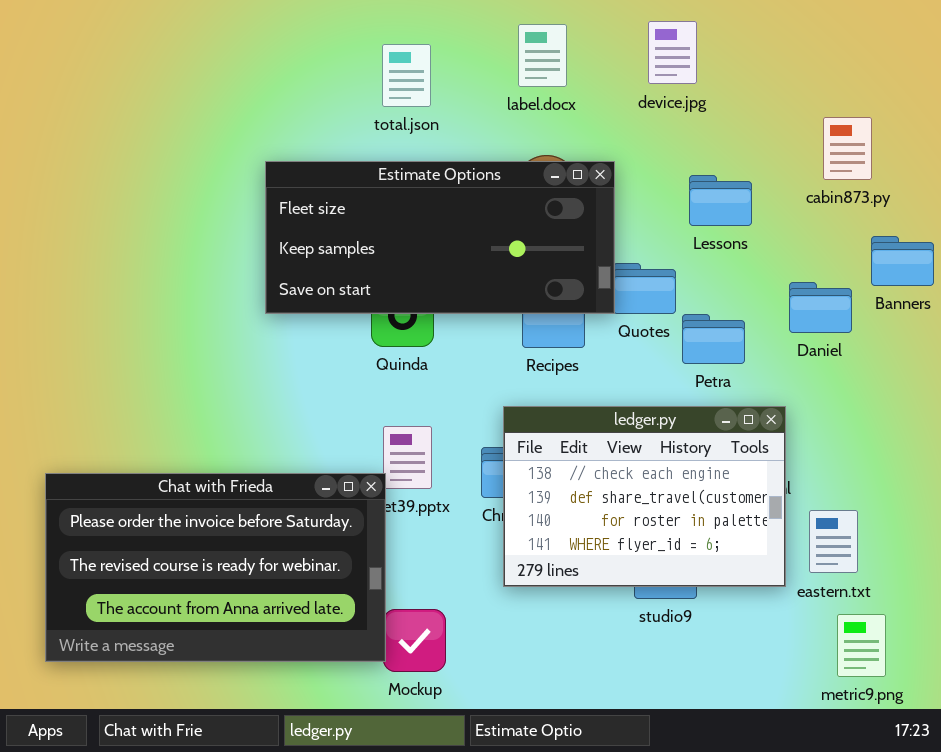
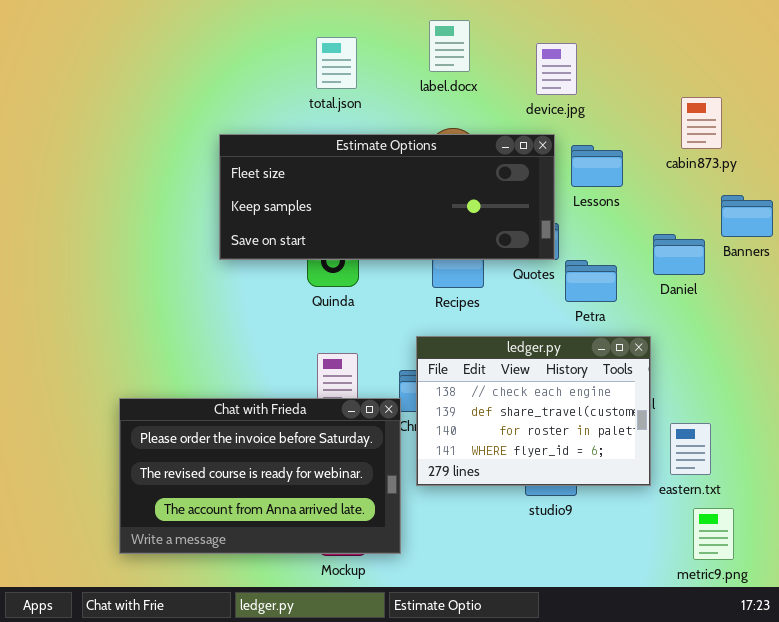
device.jpg: [648,21,697,84] -> [536,43,577,95], moved
Estimate Options: [265,161,615,314] -> [219,134,555,260], resized
Chat with Frieda: [45,473,386,662] -> [119,398,401,554], moved

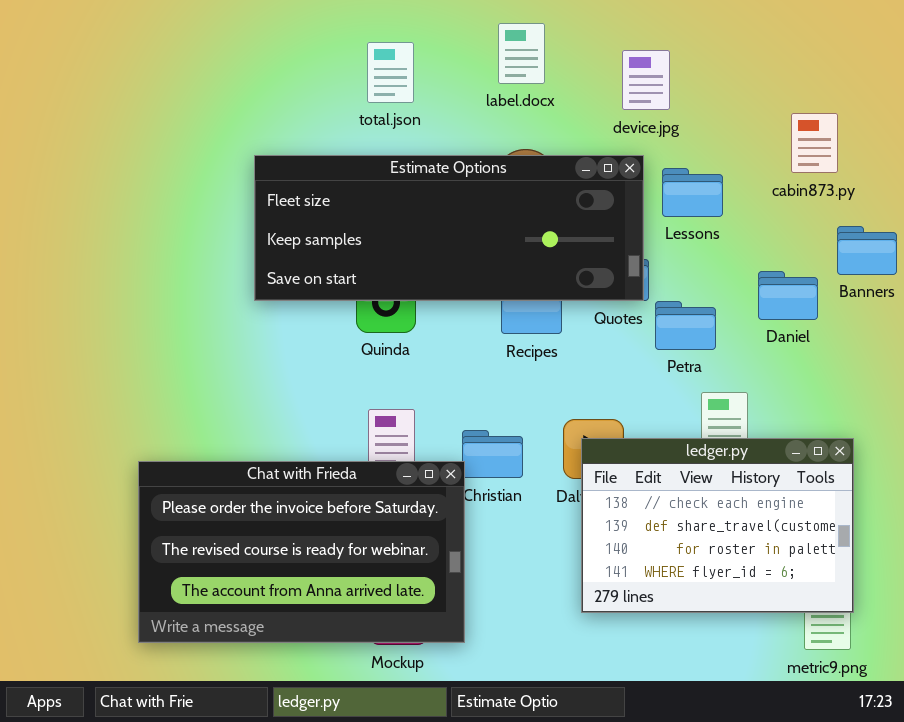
ledger.py: [416,336,651,486] -> [581,438,854,613], moved

